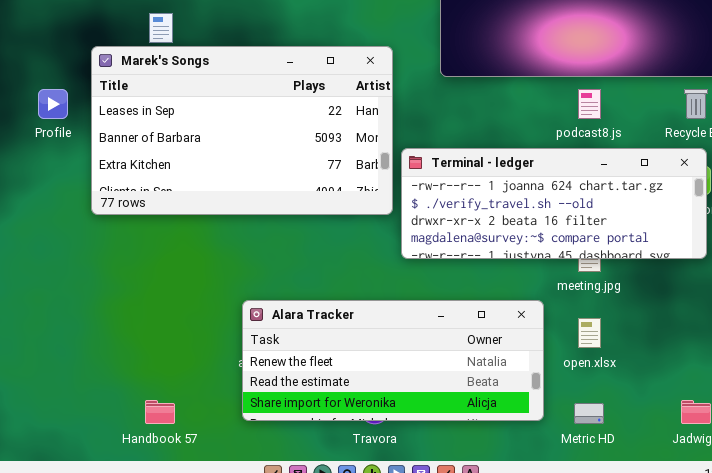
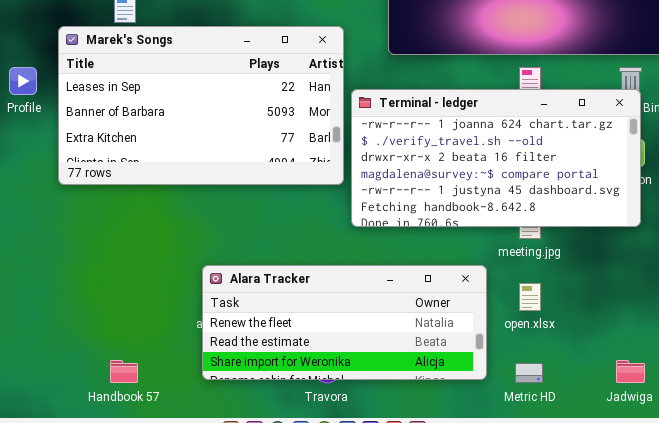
Terminal - ledger: [401,148,707,259] -> [351,89,641,227], resized

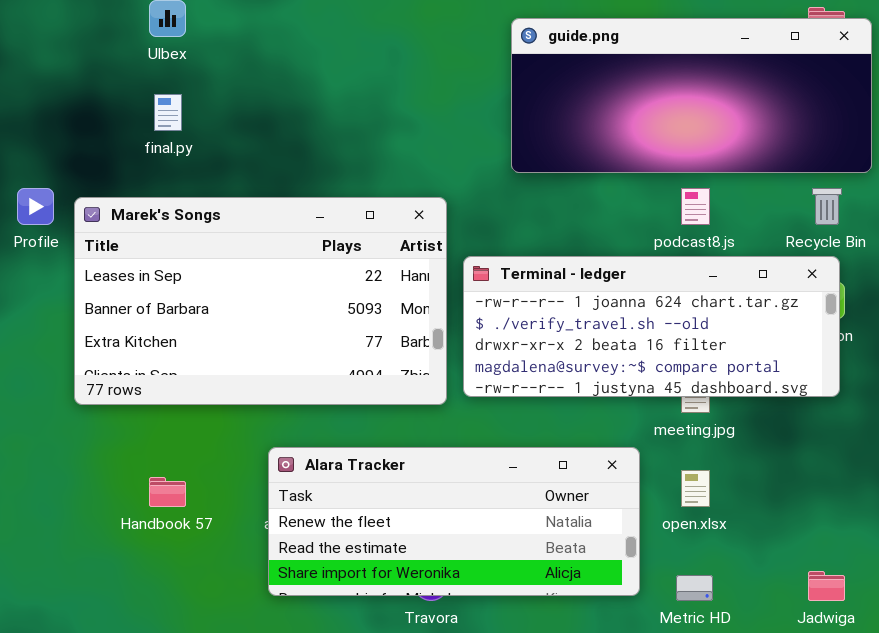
Marek's Songs: [58,26,344,185] -> [74,197,447,405], moved
Terminal - ledger: [351,89,641,227] -> [463,256,840,397], resized
Handbook 57: [110,360,138,383] -> [149,477,186,507], moved

